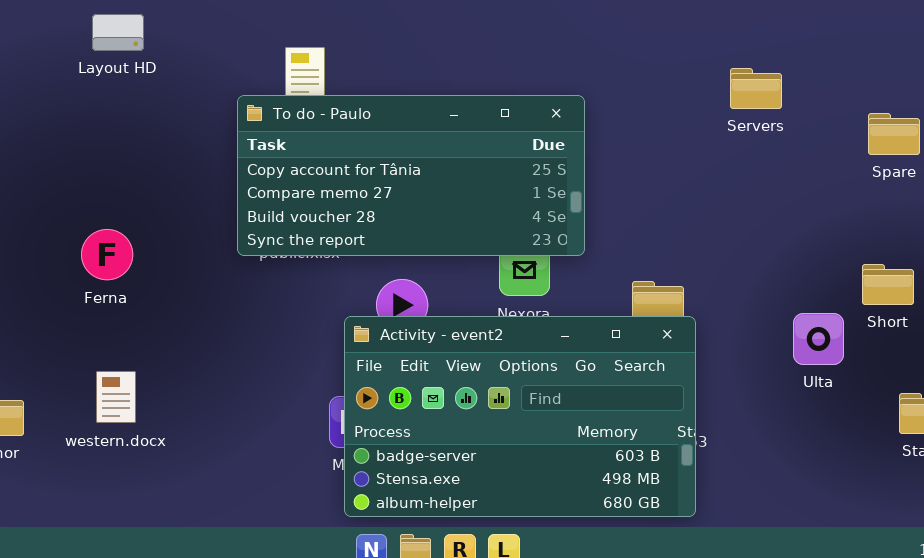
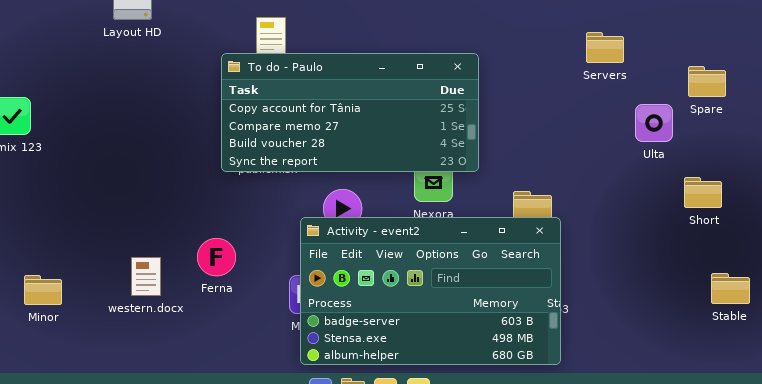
Ferna: [81,229,133,280] -> [197,238,236,276], moved
Ulta: [793,313,844,365] -> [635,104,673,142], moved
western.docx: [96,371,136,423] -> [131,257,161,296], moved

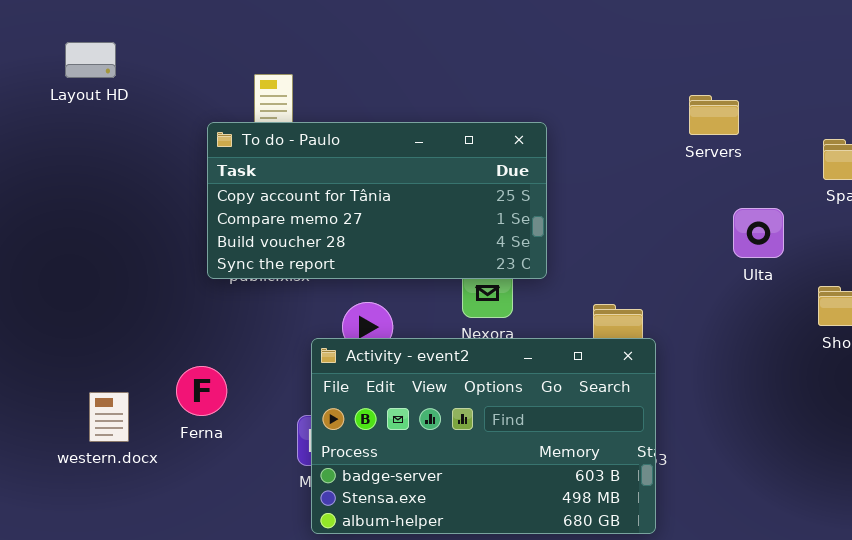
Ulta: [635,104,673,142] -> [733,208,784,258], moved

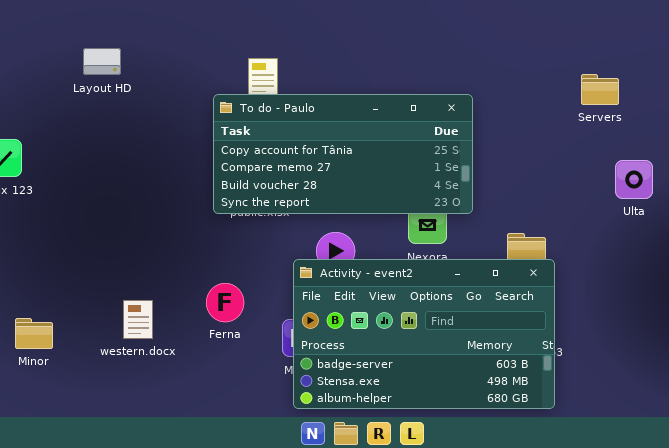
Layout HD: [65,42,116,78] -> [83,48,121,75], moved
Ferna: [176,366,227,416] -> [206,283,244,322], moved

